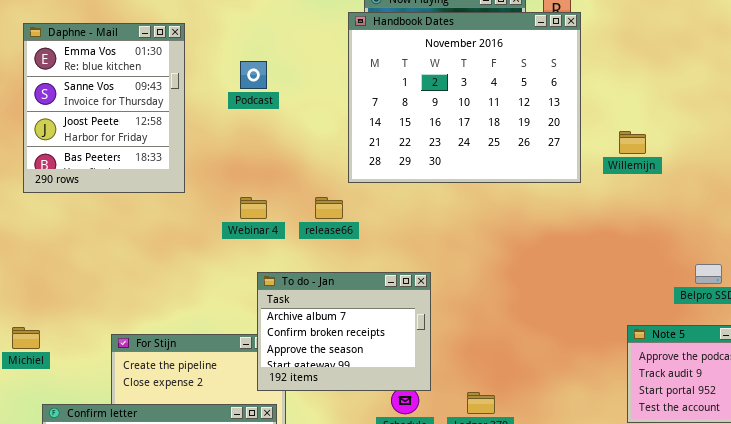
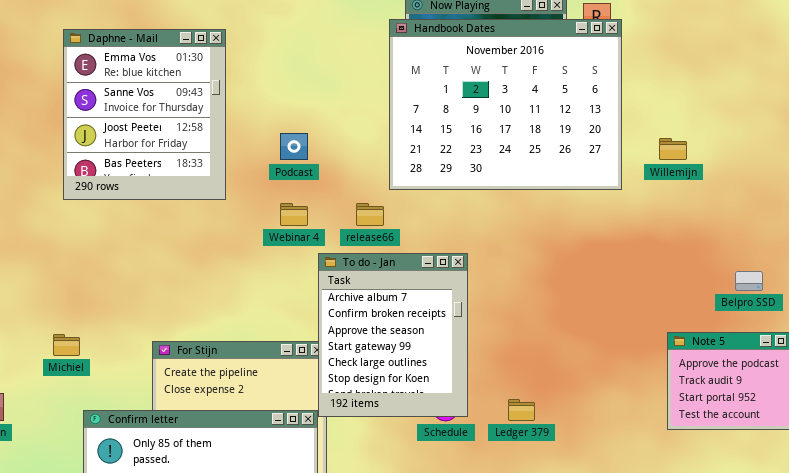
Podcast: [240,61,267,89] -> [280,133,308,160], moved
To do - Jan: [257,272,431,391] -> [318,253,468,417], moved, resized

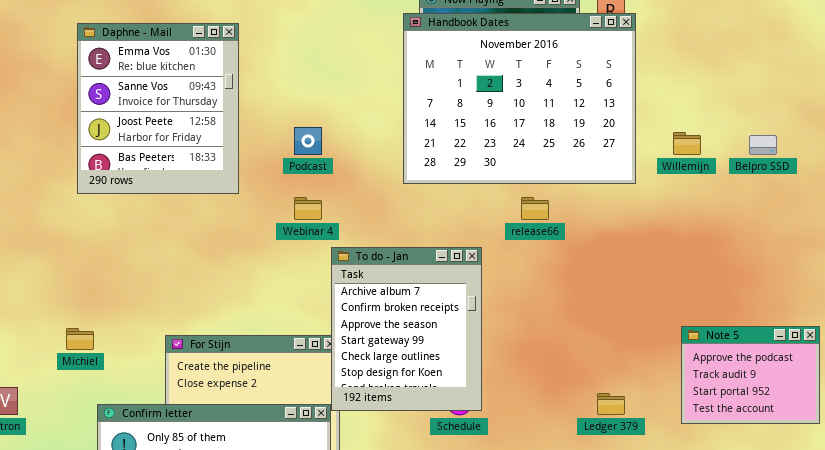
release66: [356,203,384,226] -> [521,197,549,220], moved
Belpro SSD: [735,271,763,291] -> [749,135,777,155], moved
Ledger 379: [508,399,535,421] -> [597,393,625,415], moved

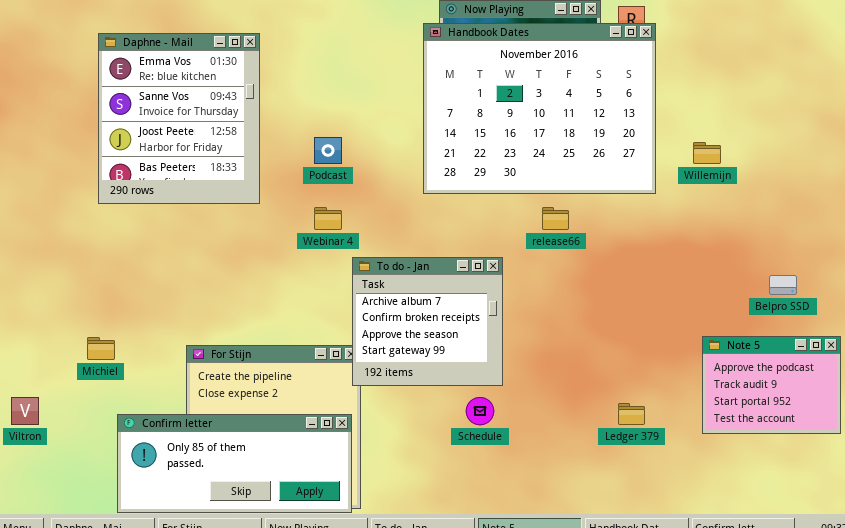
Belpro SSD: [749,135,777,155] -> [769,275,797,295], moved
To do - Jan: [331,247,482,411] -> [352,257,503,386], resized

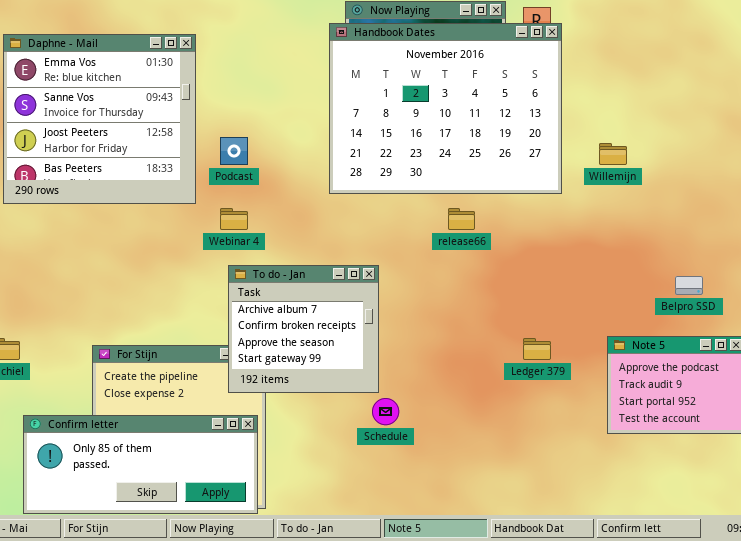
Daphne - Mail: [98,33,260,204] -> [3,34,196,204], resized
To do - Jan: [352,257,503,386] -> [228,265,379,393], moved
Ledger 379: [618,403,645,425] -> [523,338,551,360], moved

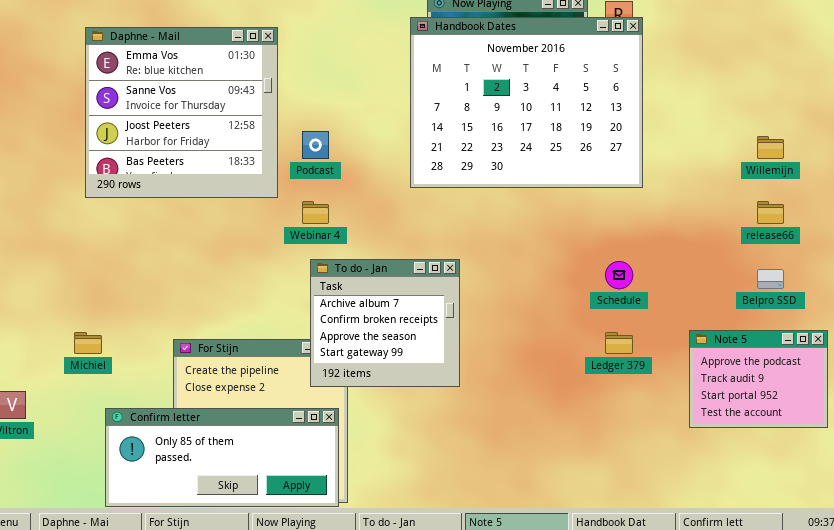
Willemijn: [599,143,627,165] -> [757,136,784,159], moved
release66: [448,208,475,230] -> [757,201,784,224], moved
Schedule: [372,398,399,425] -> [605,261,633,289], moved

